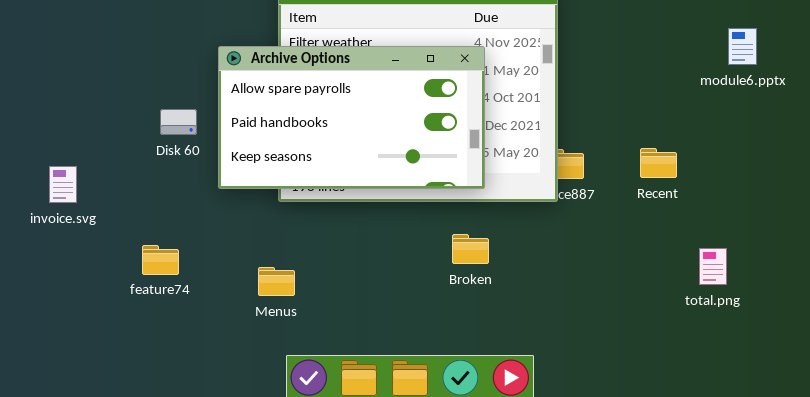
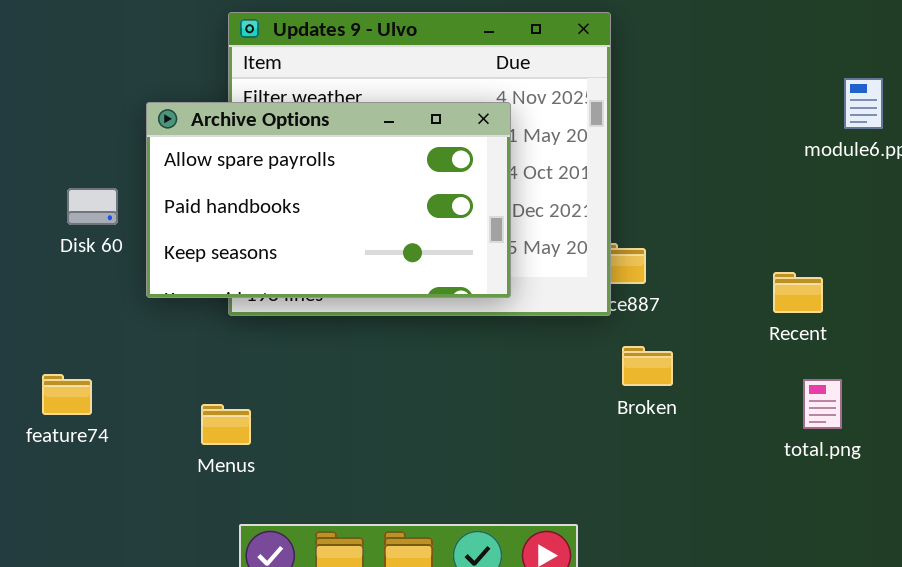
Recent: [640,148,677,178] -> [773,272,823,313], moved
Broken: [452,234,489,264] -> [622,346,673,386], moved

